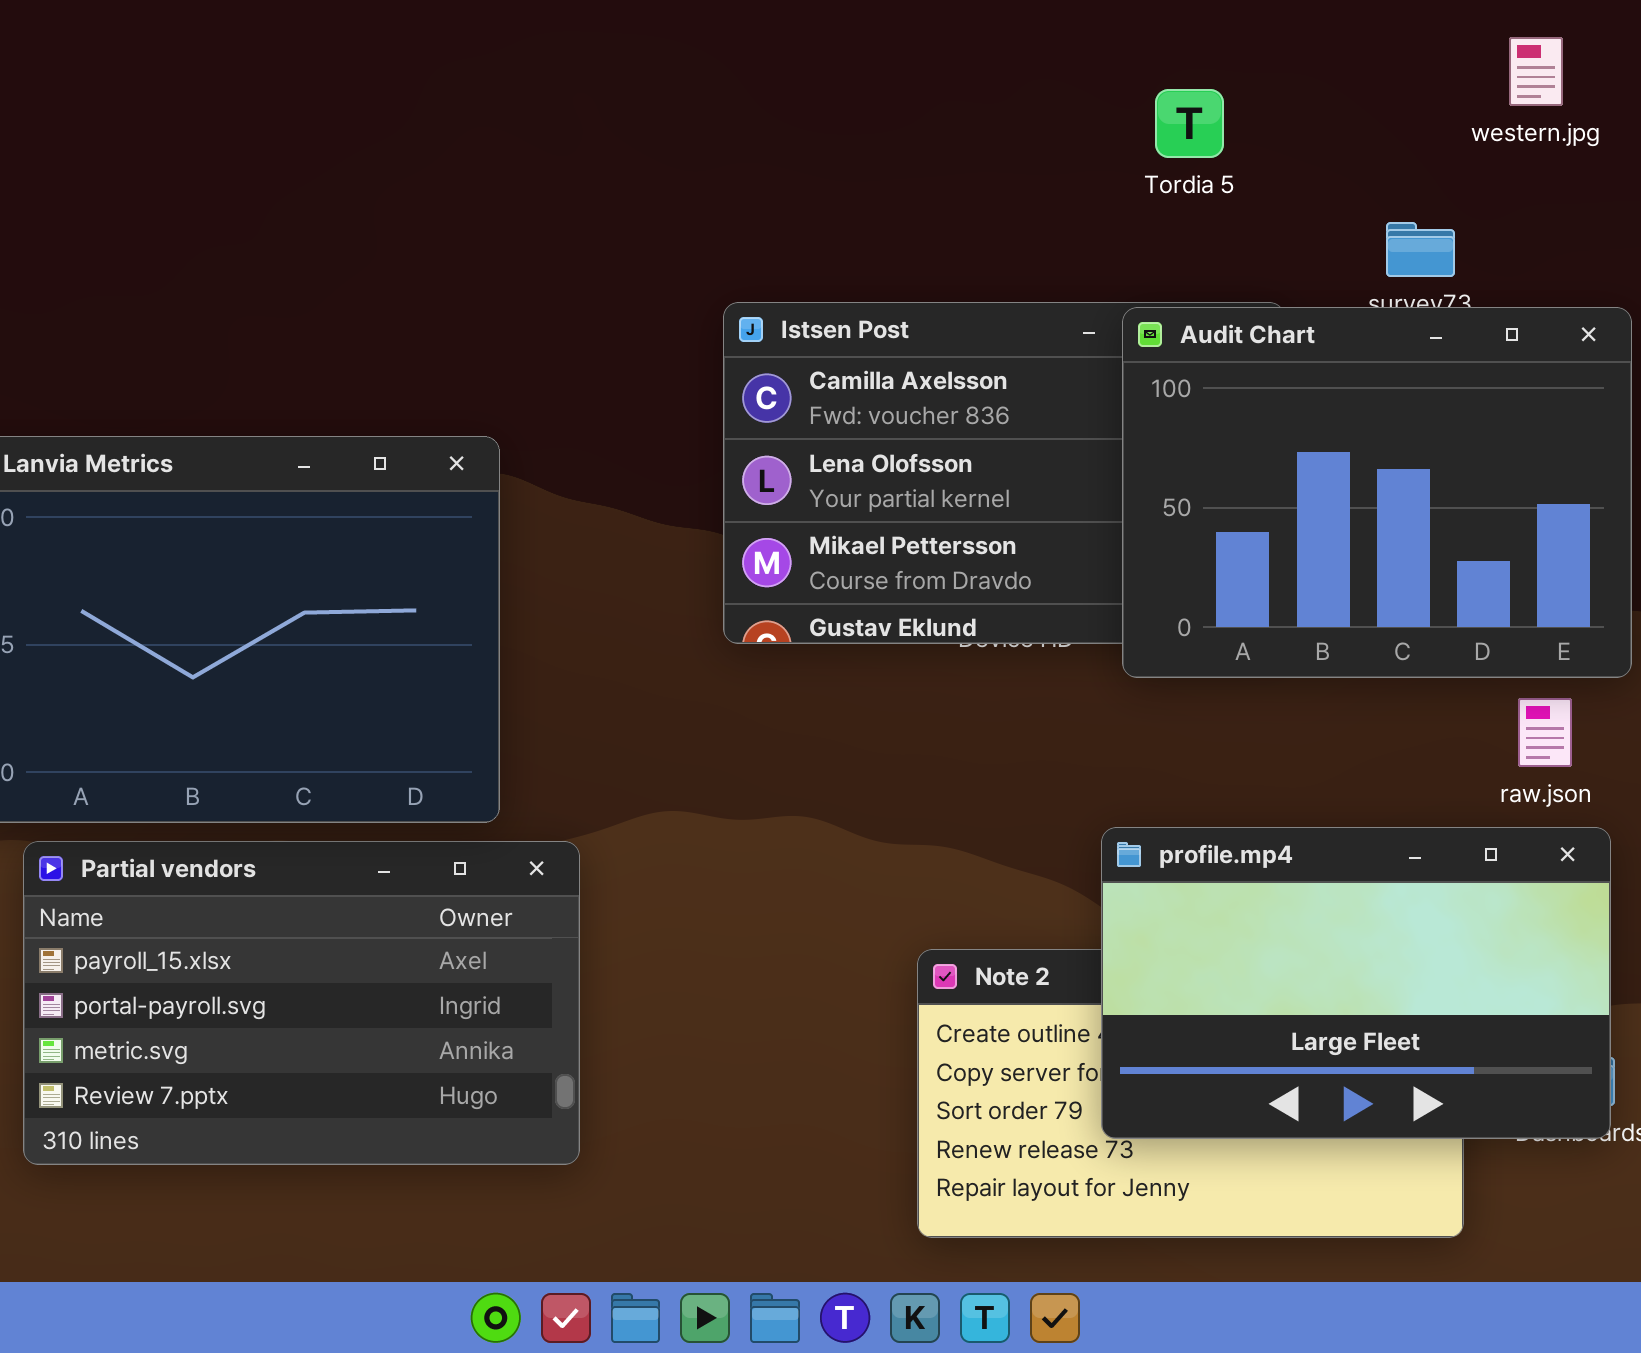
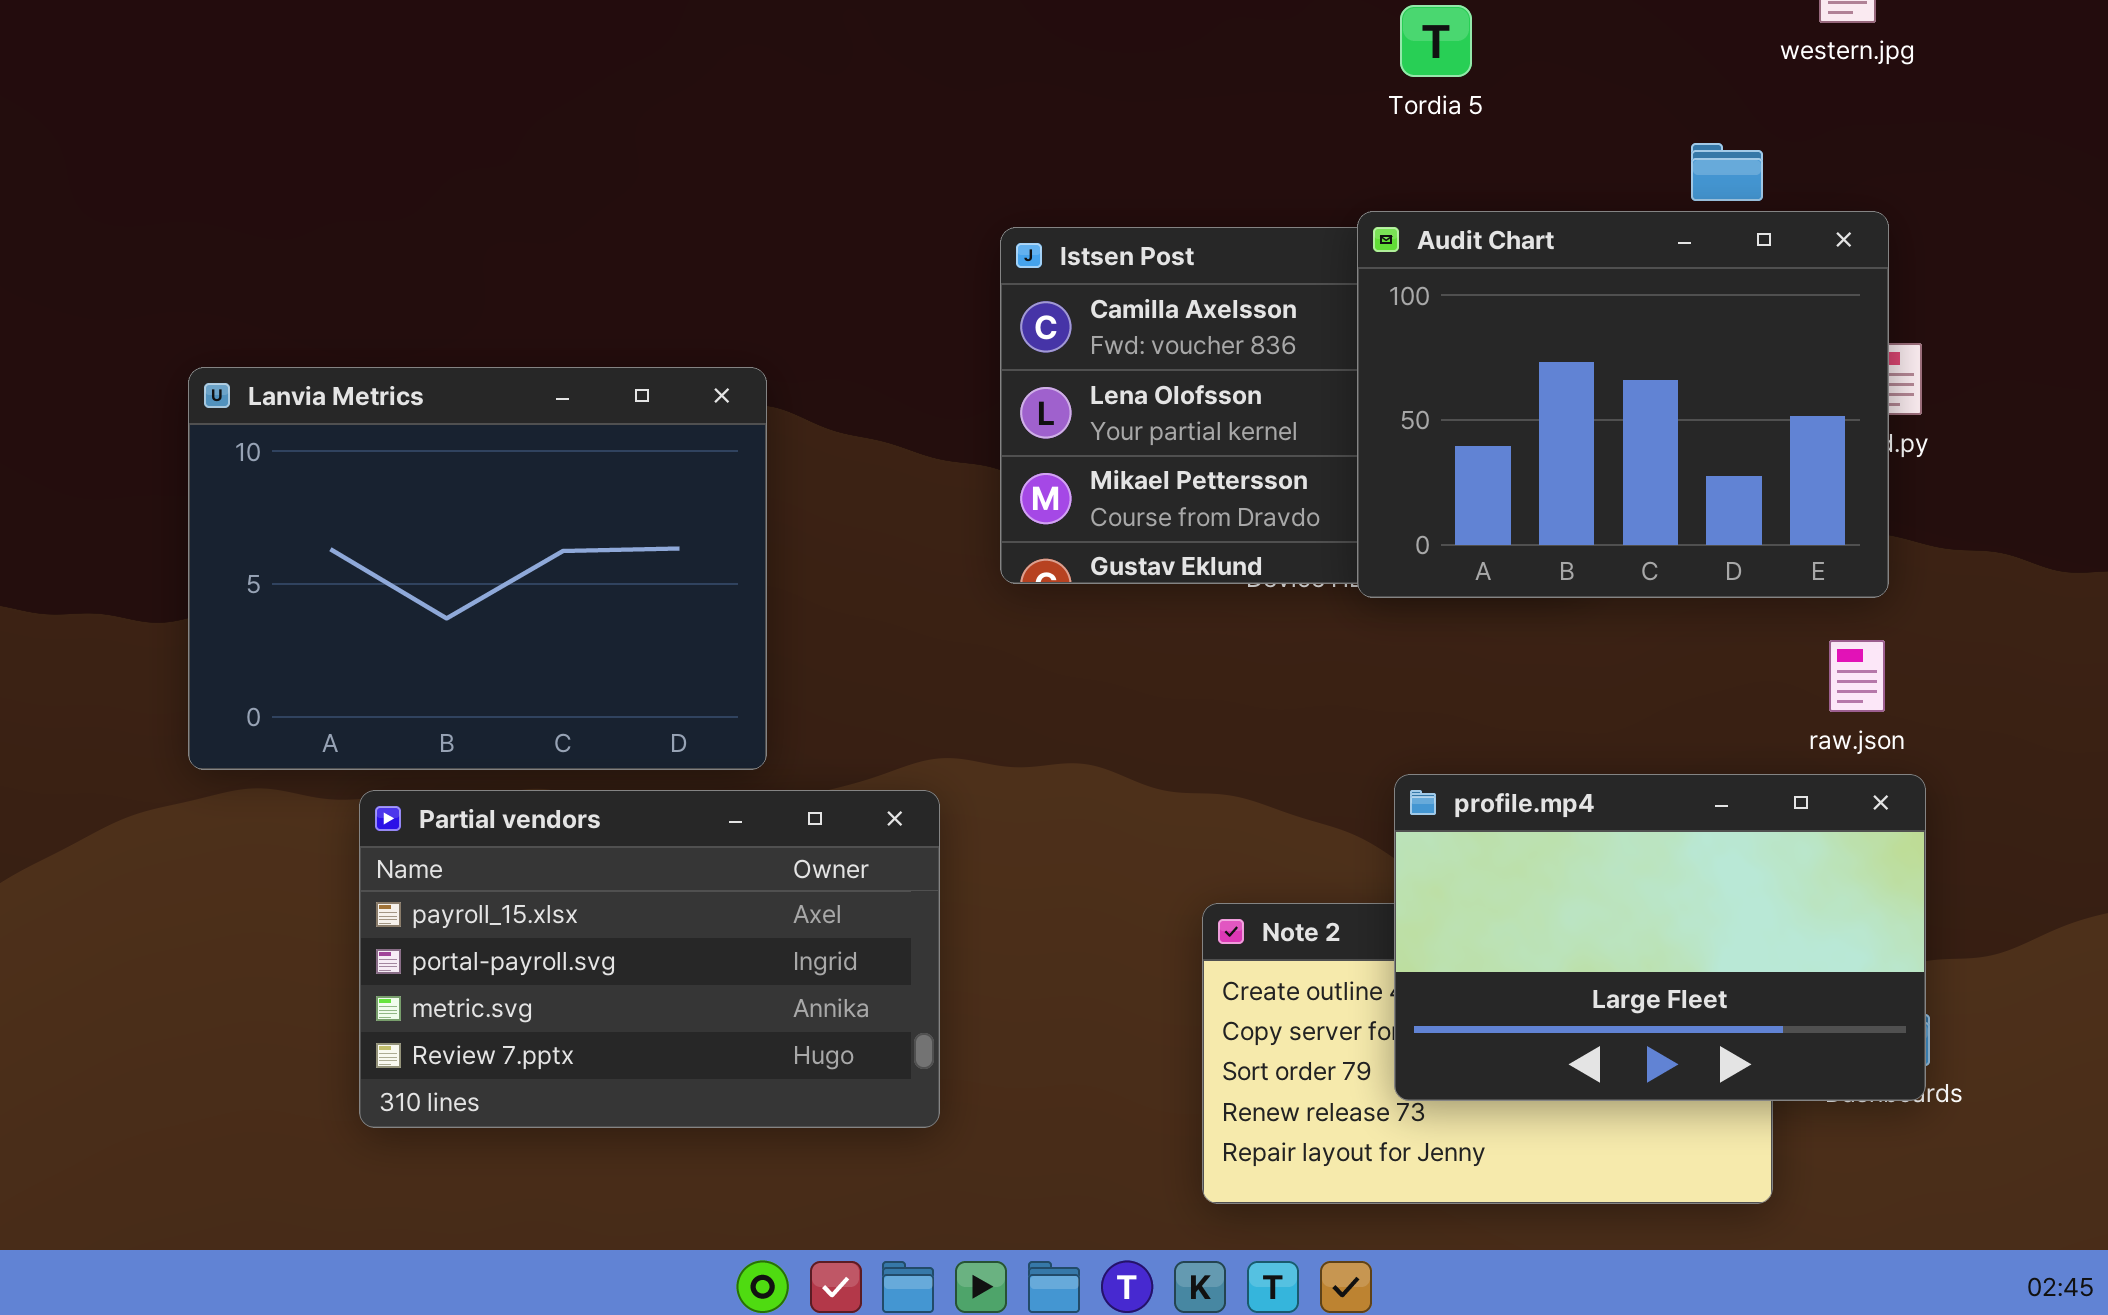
Tordia 5: [1155,89,1224,158] -> [1400,5,1472,77], moved
Audit Chart: [1122,307,1632,678] -> [1357,211,1889,598], moved
Partial vendors: [23,841,580,1165] -> [359,790,940,1128], moved

